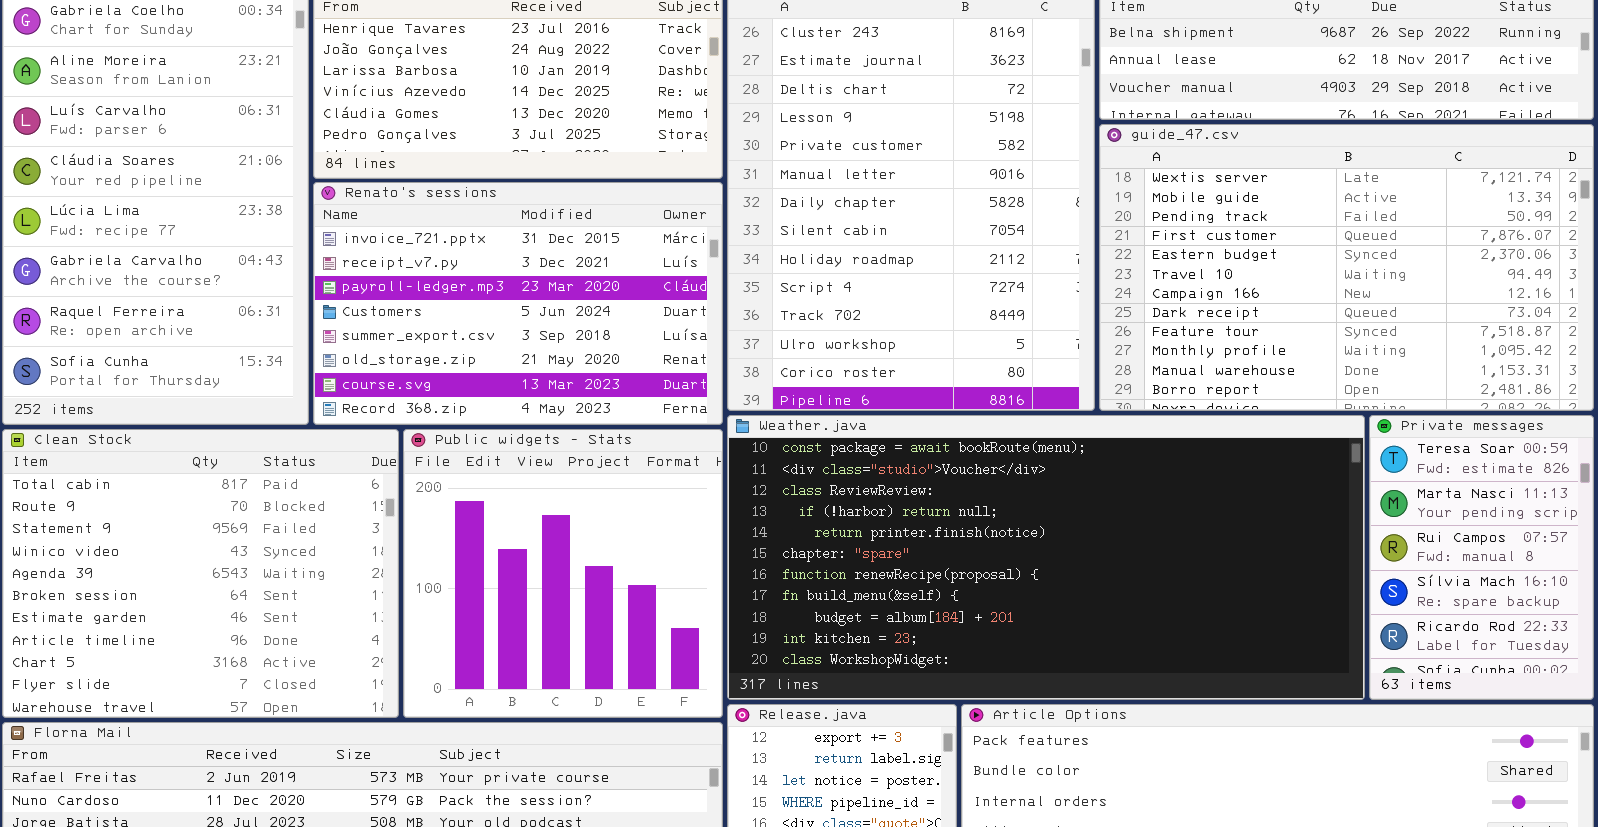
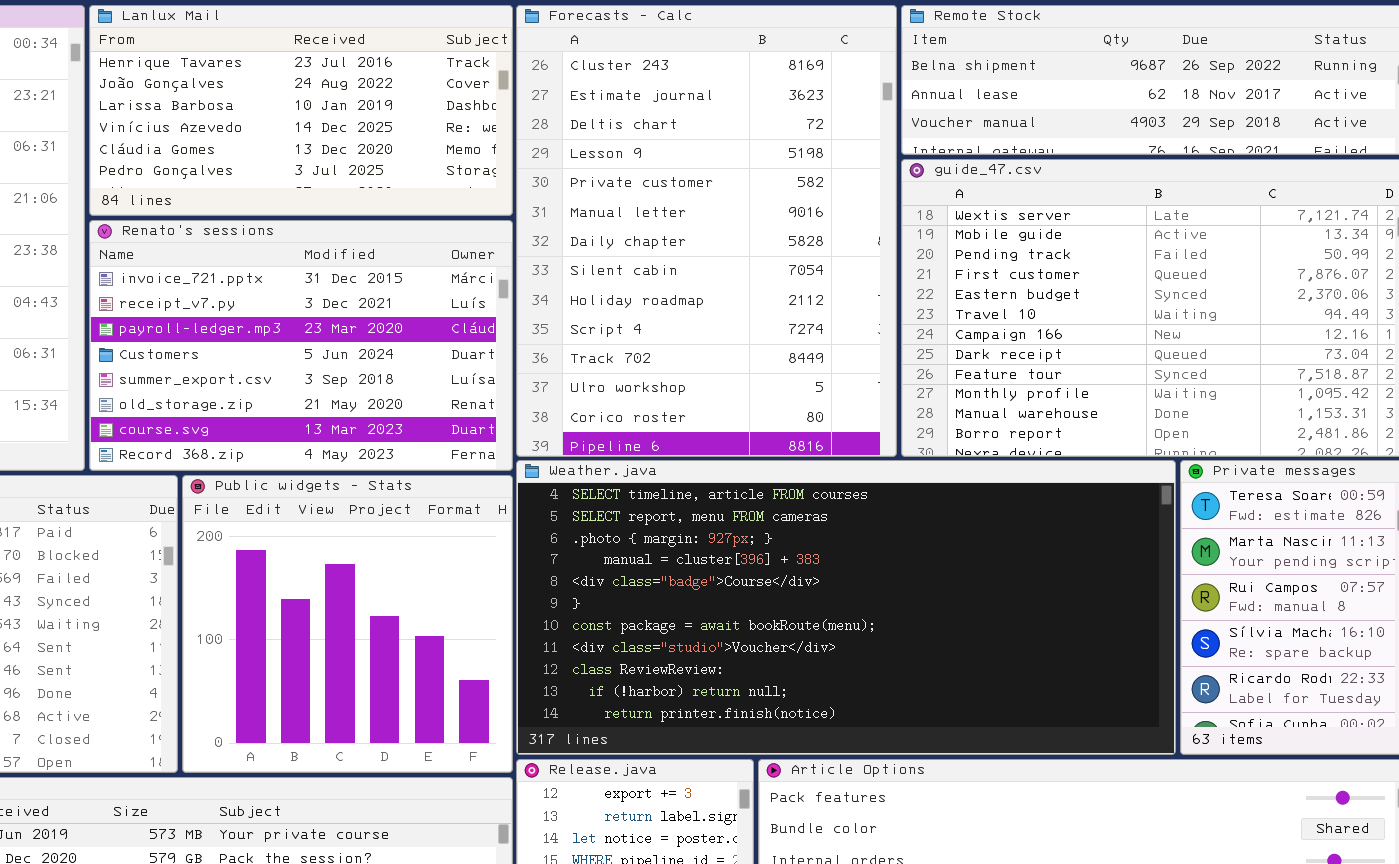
Weather.java: [727,415,1365,700] -> [516,460,1176,755], scrolled up 6 rows

